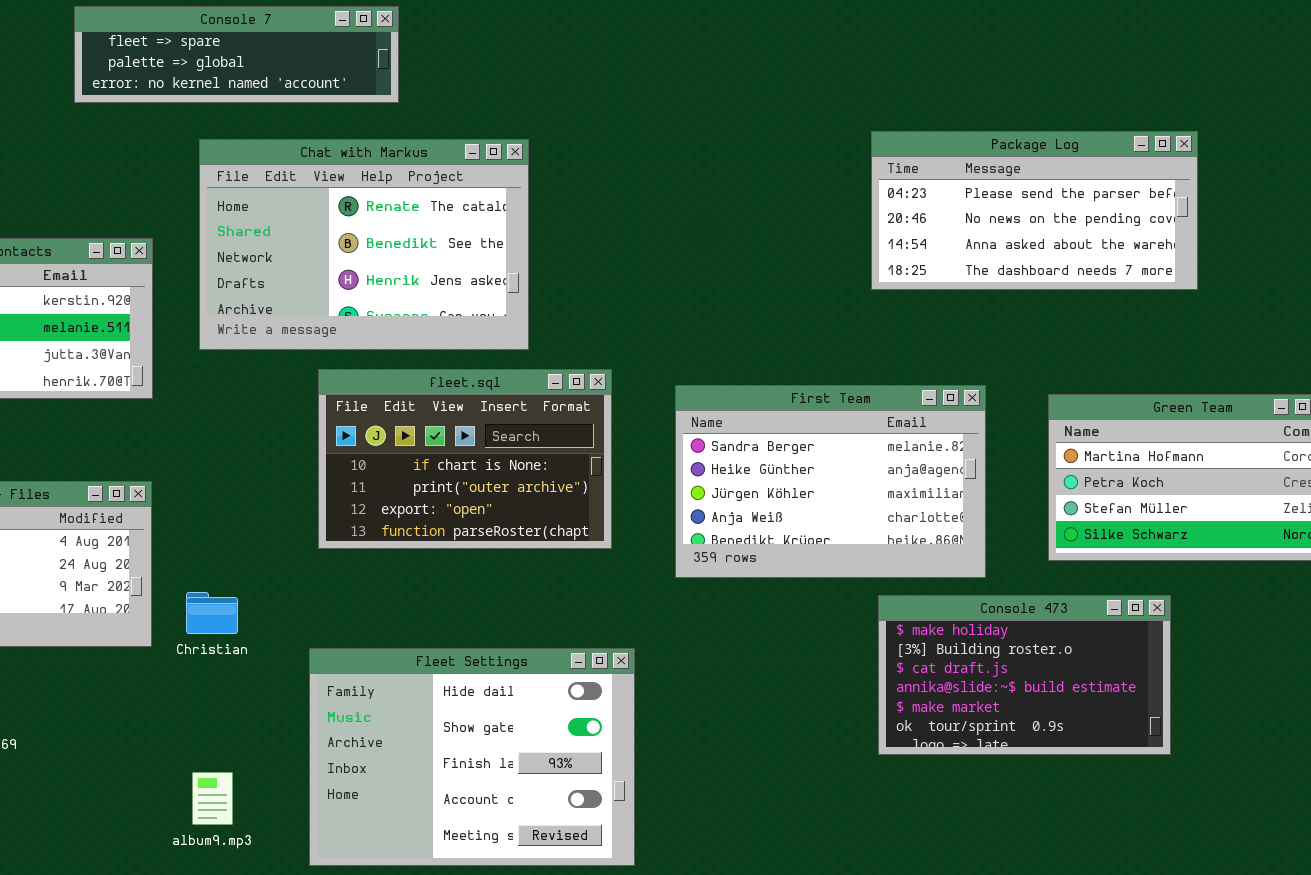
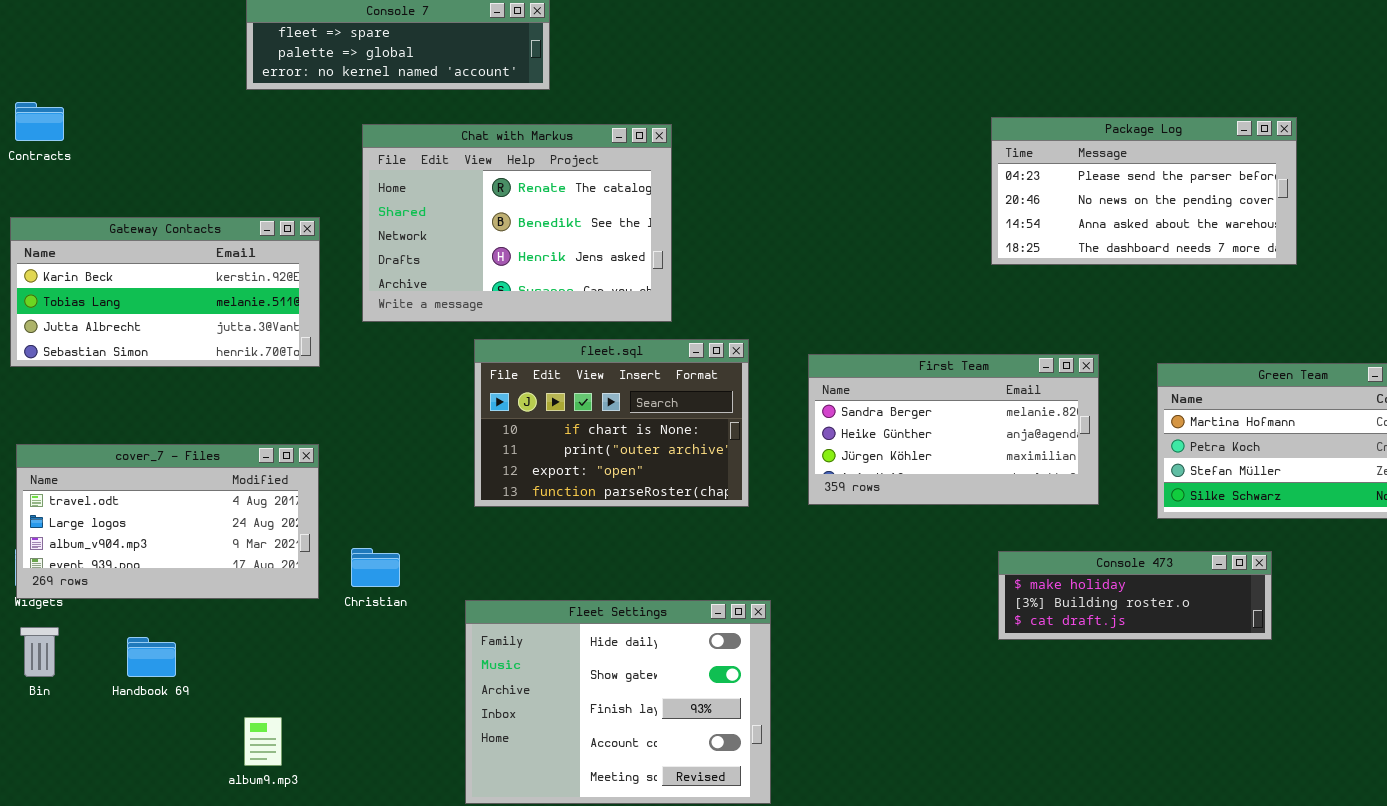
First Team: [675,385,986,578] -> [808,354,1099,505], resized
Console 473: [878,595,1171,755] -> [998,551,1272,640], resized
album9.mp3: [192,772,233,825] -> [244,717,282,766], moved

